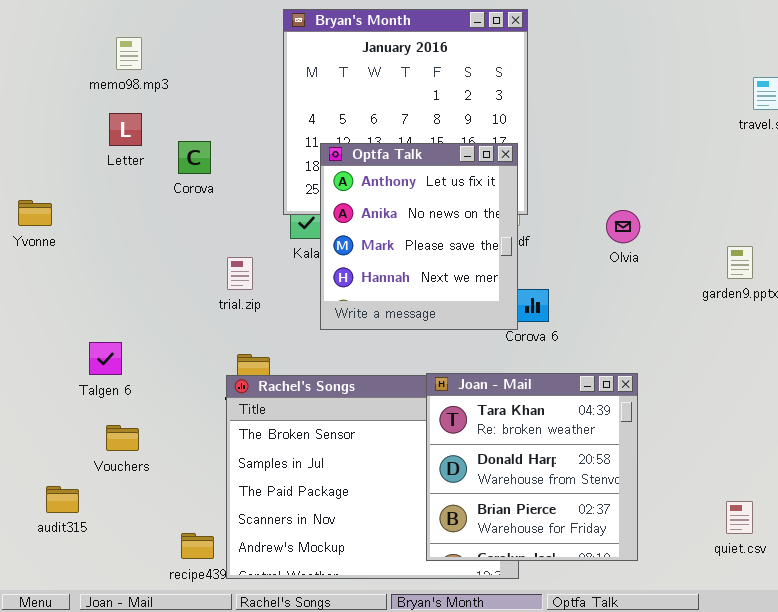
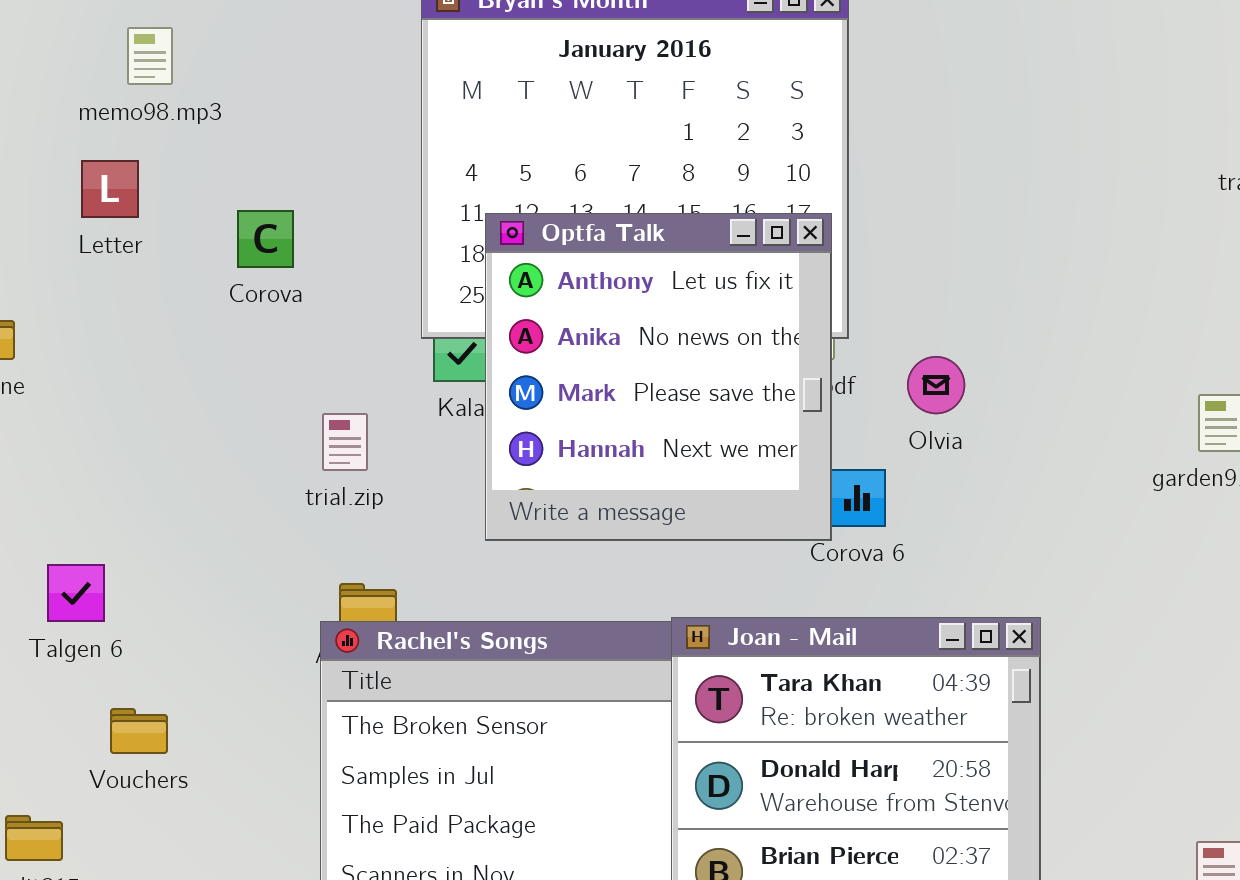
Letter: [109,113,142,146] -> [81,160,139,218], moved
Olvia: [606,210,640,243] -> [907,356,965,414], moved
Talgen 6: [89,342,122,375] -> [47,564,105,622], moved

